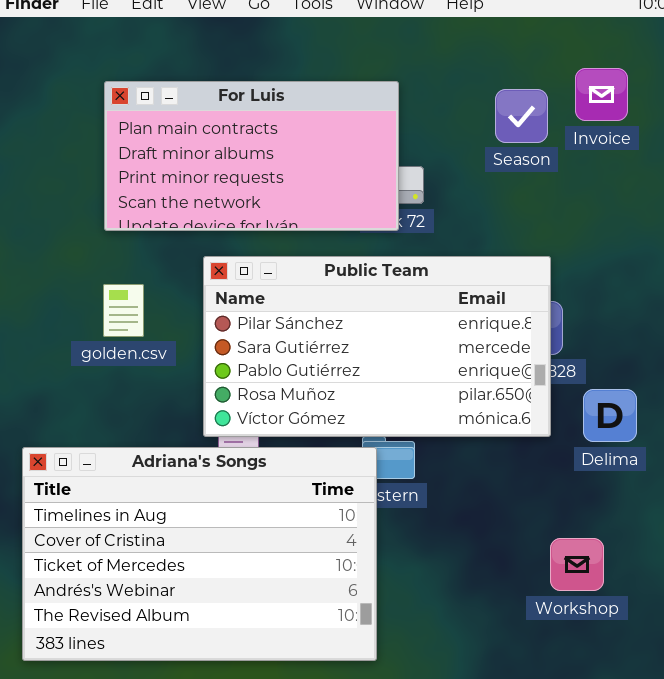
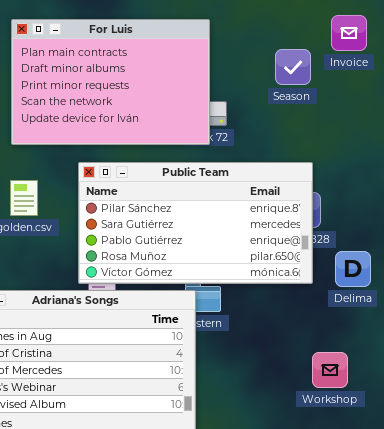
Invoice: [575,68,628,121] -> [331,15,367,51], moved
For Luis: [104,81,399,231] -> [11,19,210,145], resized

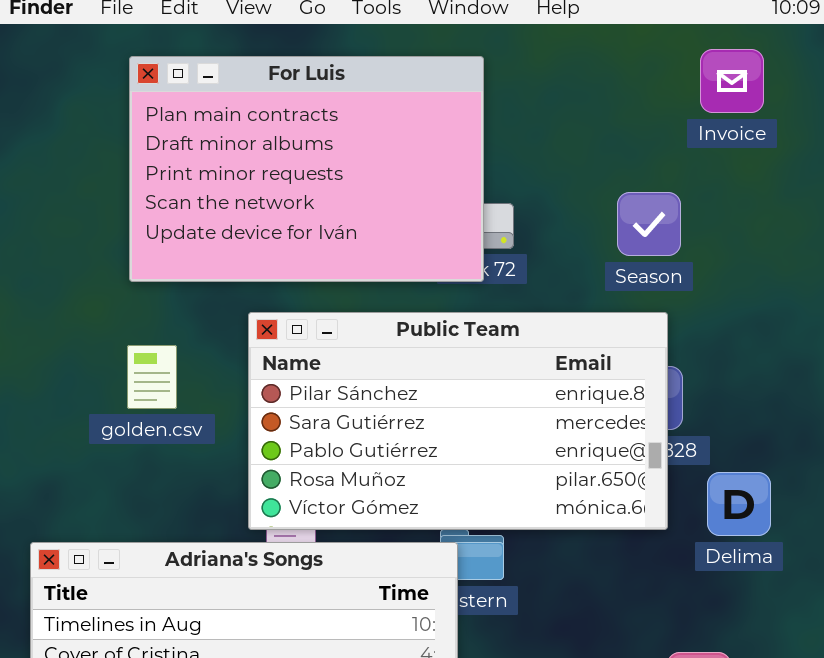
Season: [275,49,311,85] -> [617,192,681,256], moved

